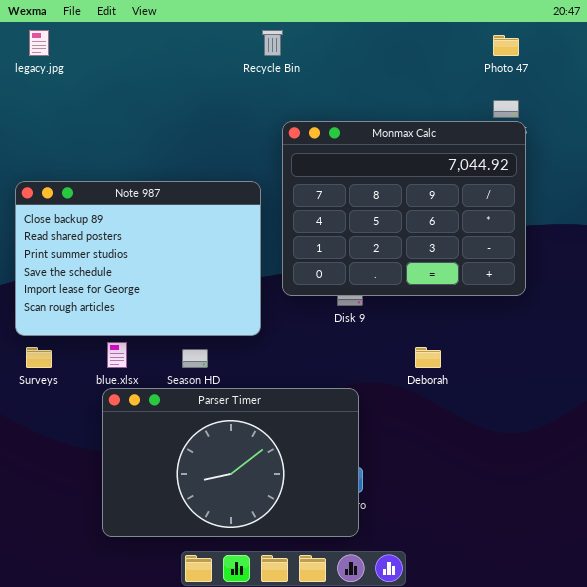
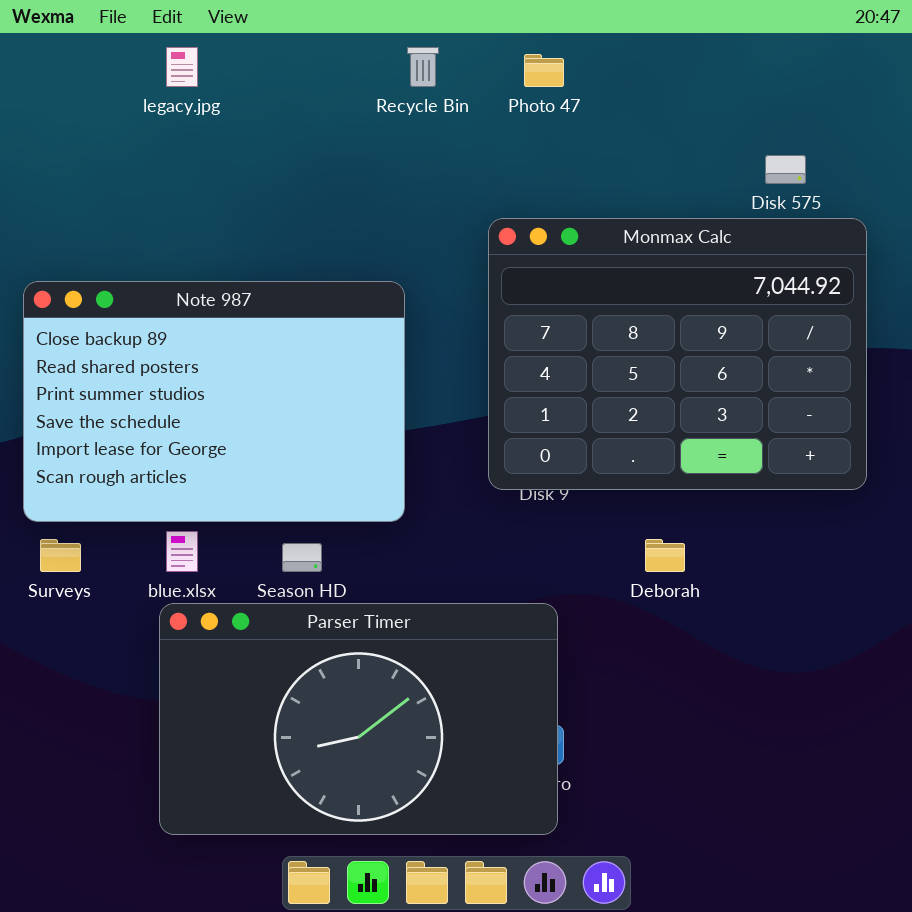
legacy.jpg: [29,30,49,56] -> [166,47,198,87], moved
Photo 47: [493,35,519,56] -> [524,54,564,87], moved
Monmax Calc: [282,121,526,296] -> [488,218,867,490], moved

